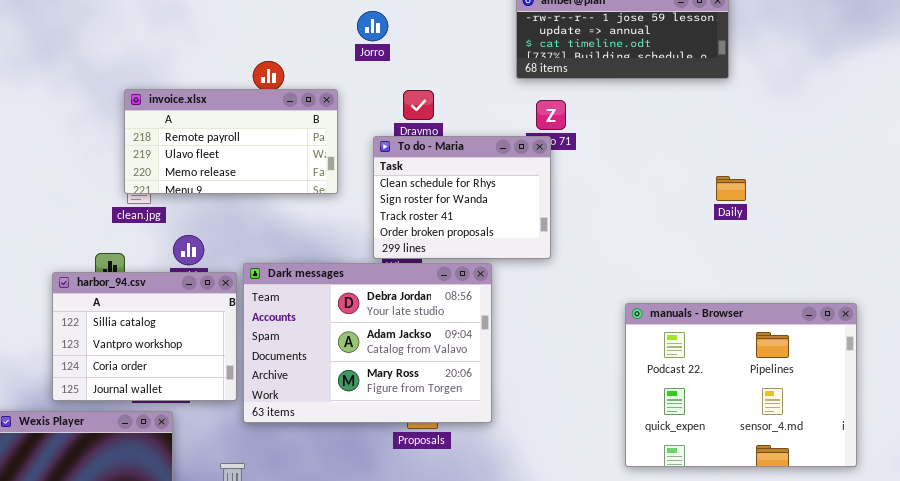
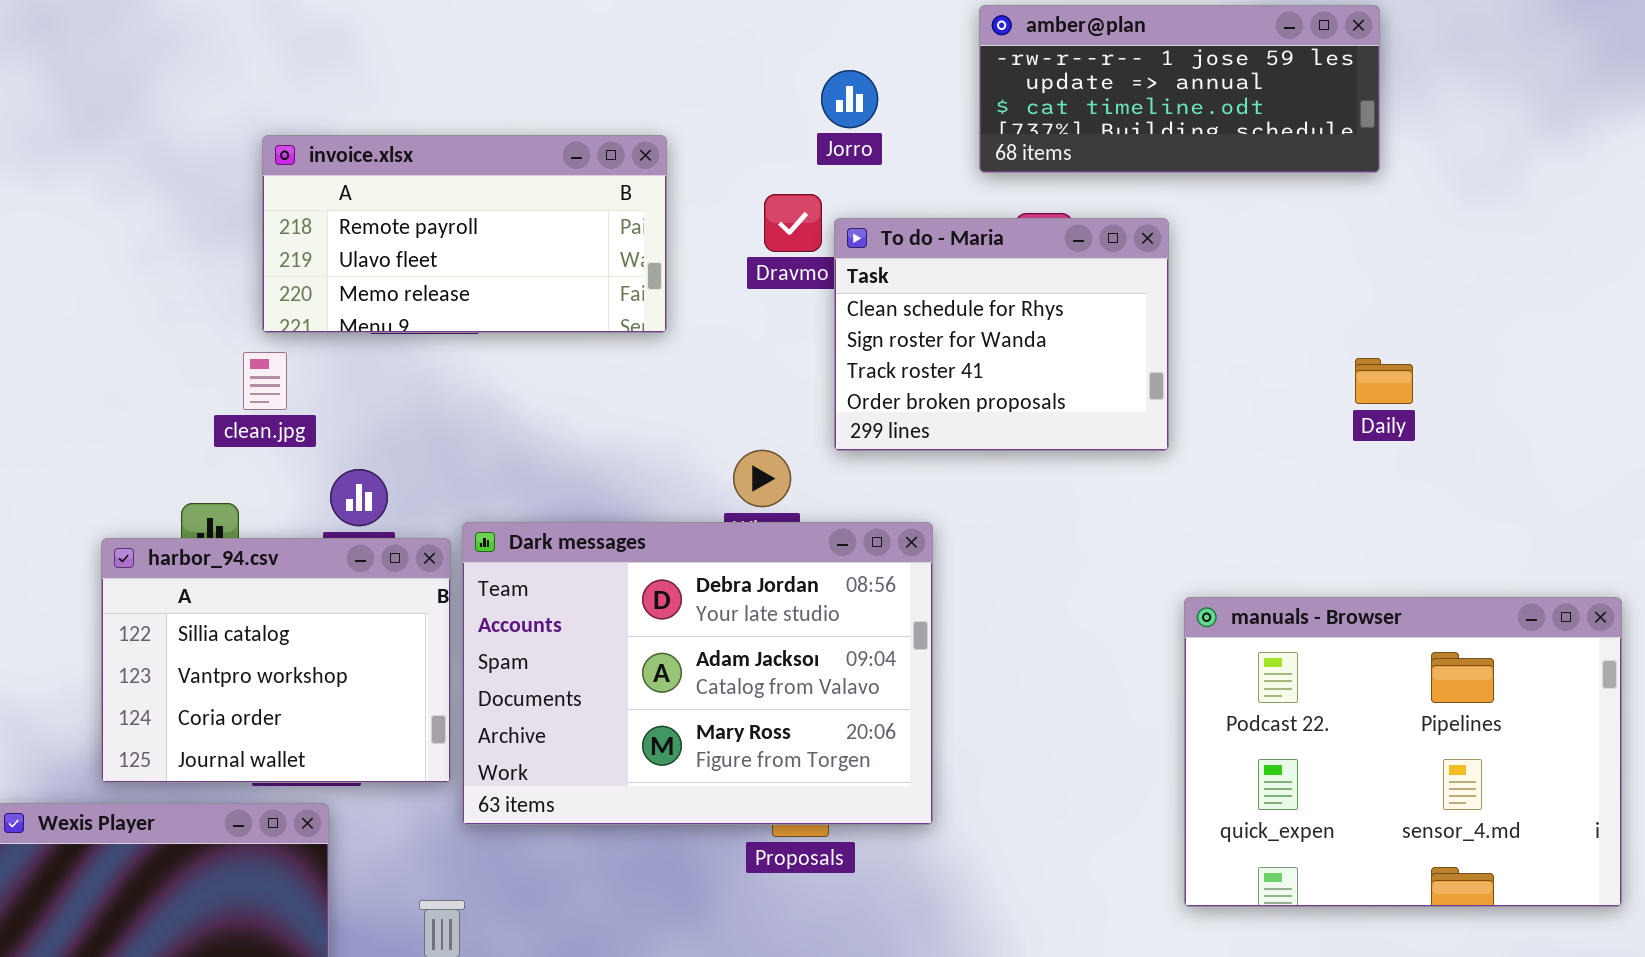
Jorro: [357,11,388,41] -> [821,70,878,128], moved
invoice.xlsx: [124,89,338,194] -> [262,135,667,333], moved
To do - Maria: [373,136,551,259] -> [834,218,1169,451], moved

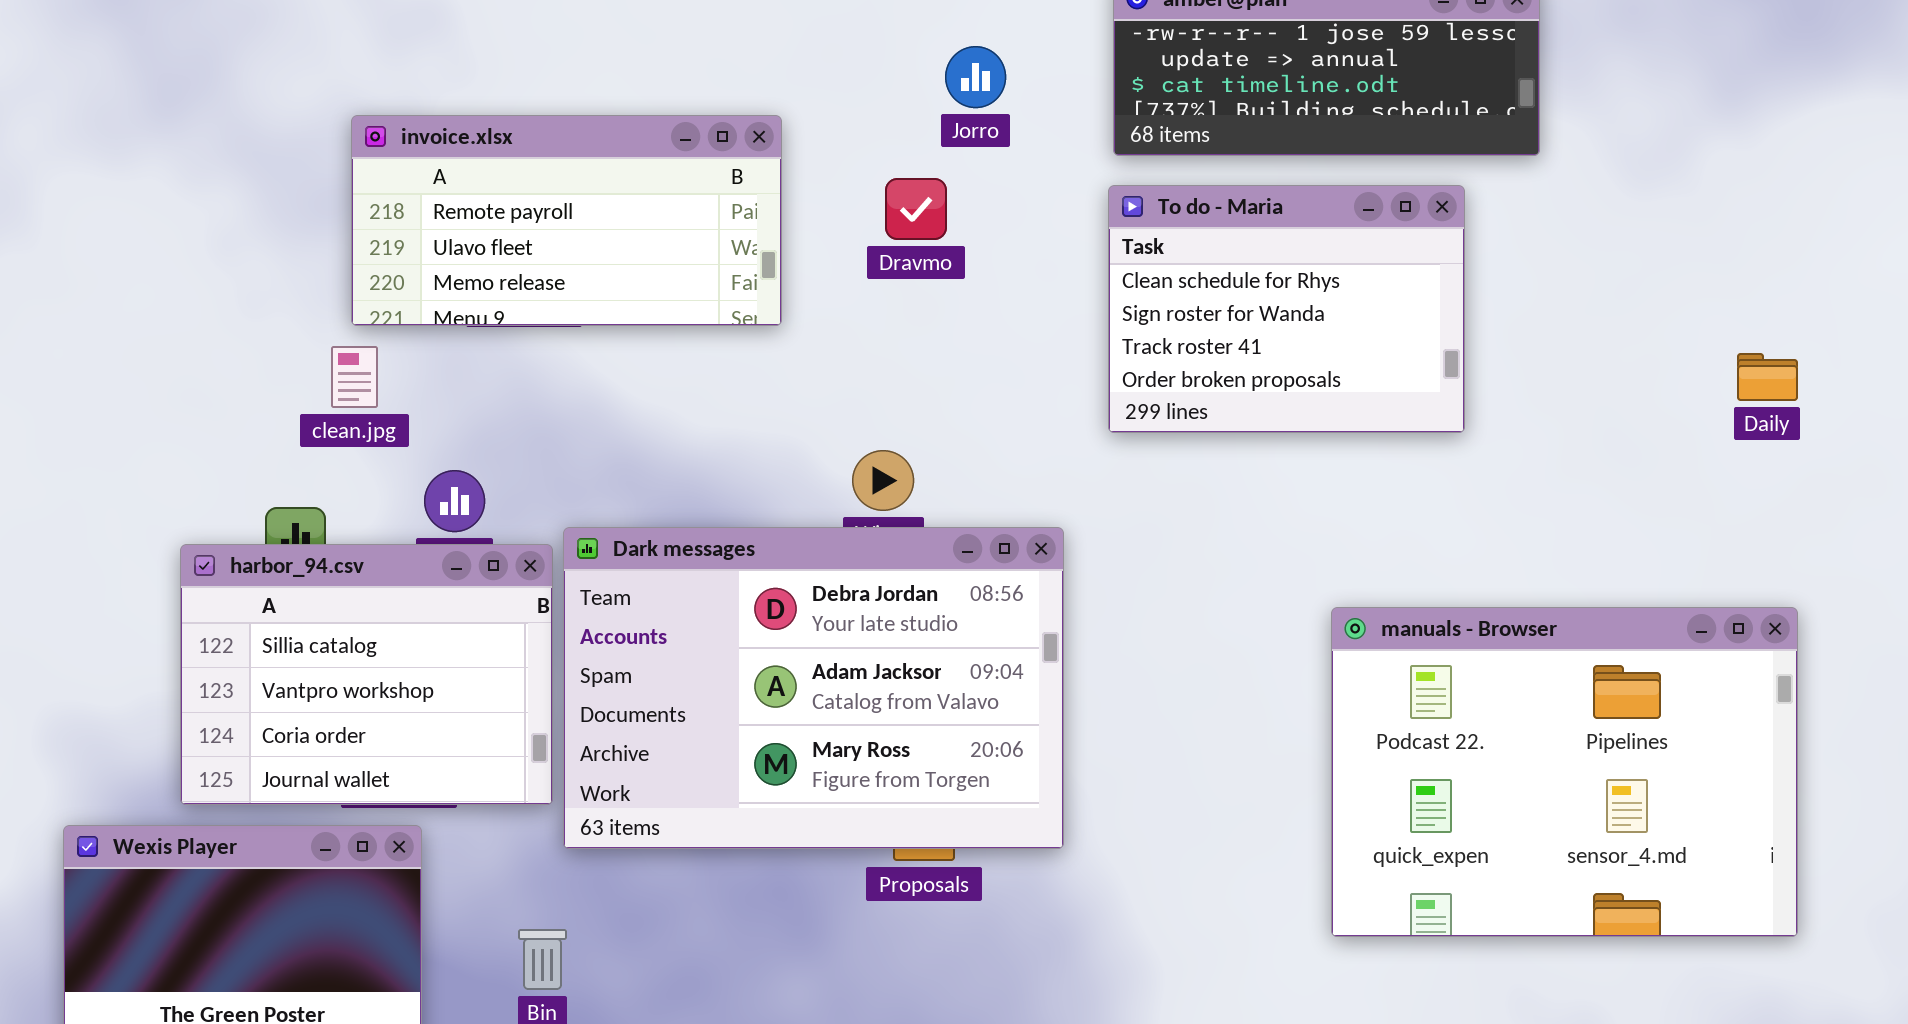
To do - Maria: [834,218,1169,451] -> [1108,185,1465,433], moved
Daily: [1355,358,1413,404] -> [1737,353,1798,401], moved

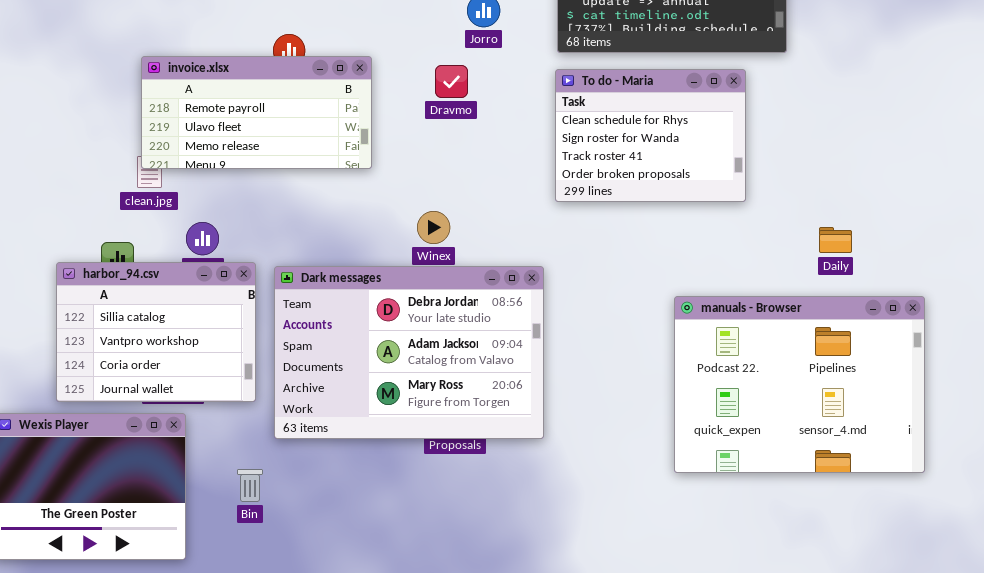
invoice.xlsx: [351,115,782,326] -> [141,56,372,169], moved
Daily: [1737,353,1798,401] -> [819,227,852,253], moved
Dark messages: [563,527,1064,849] -> [274,266,544,439], moved

